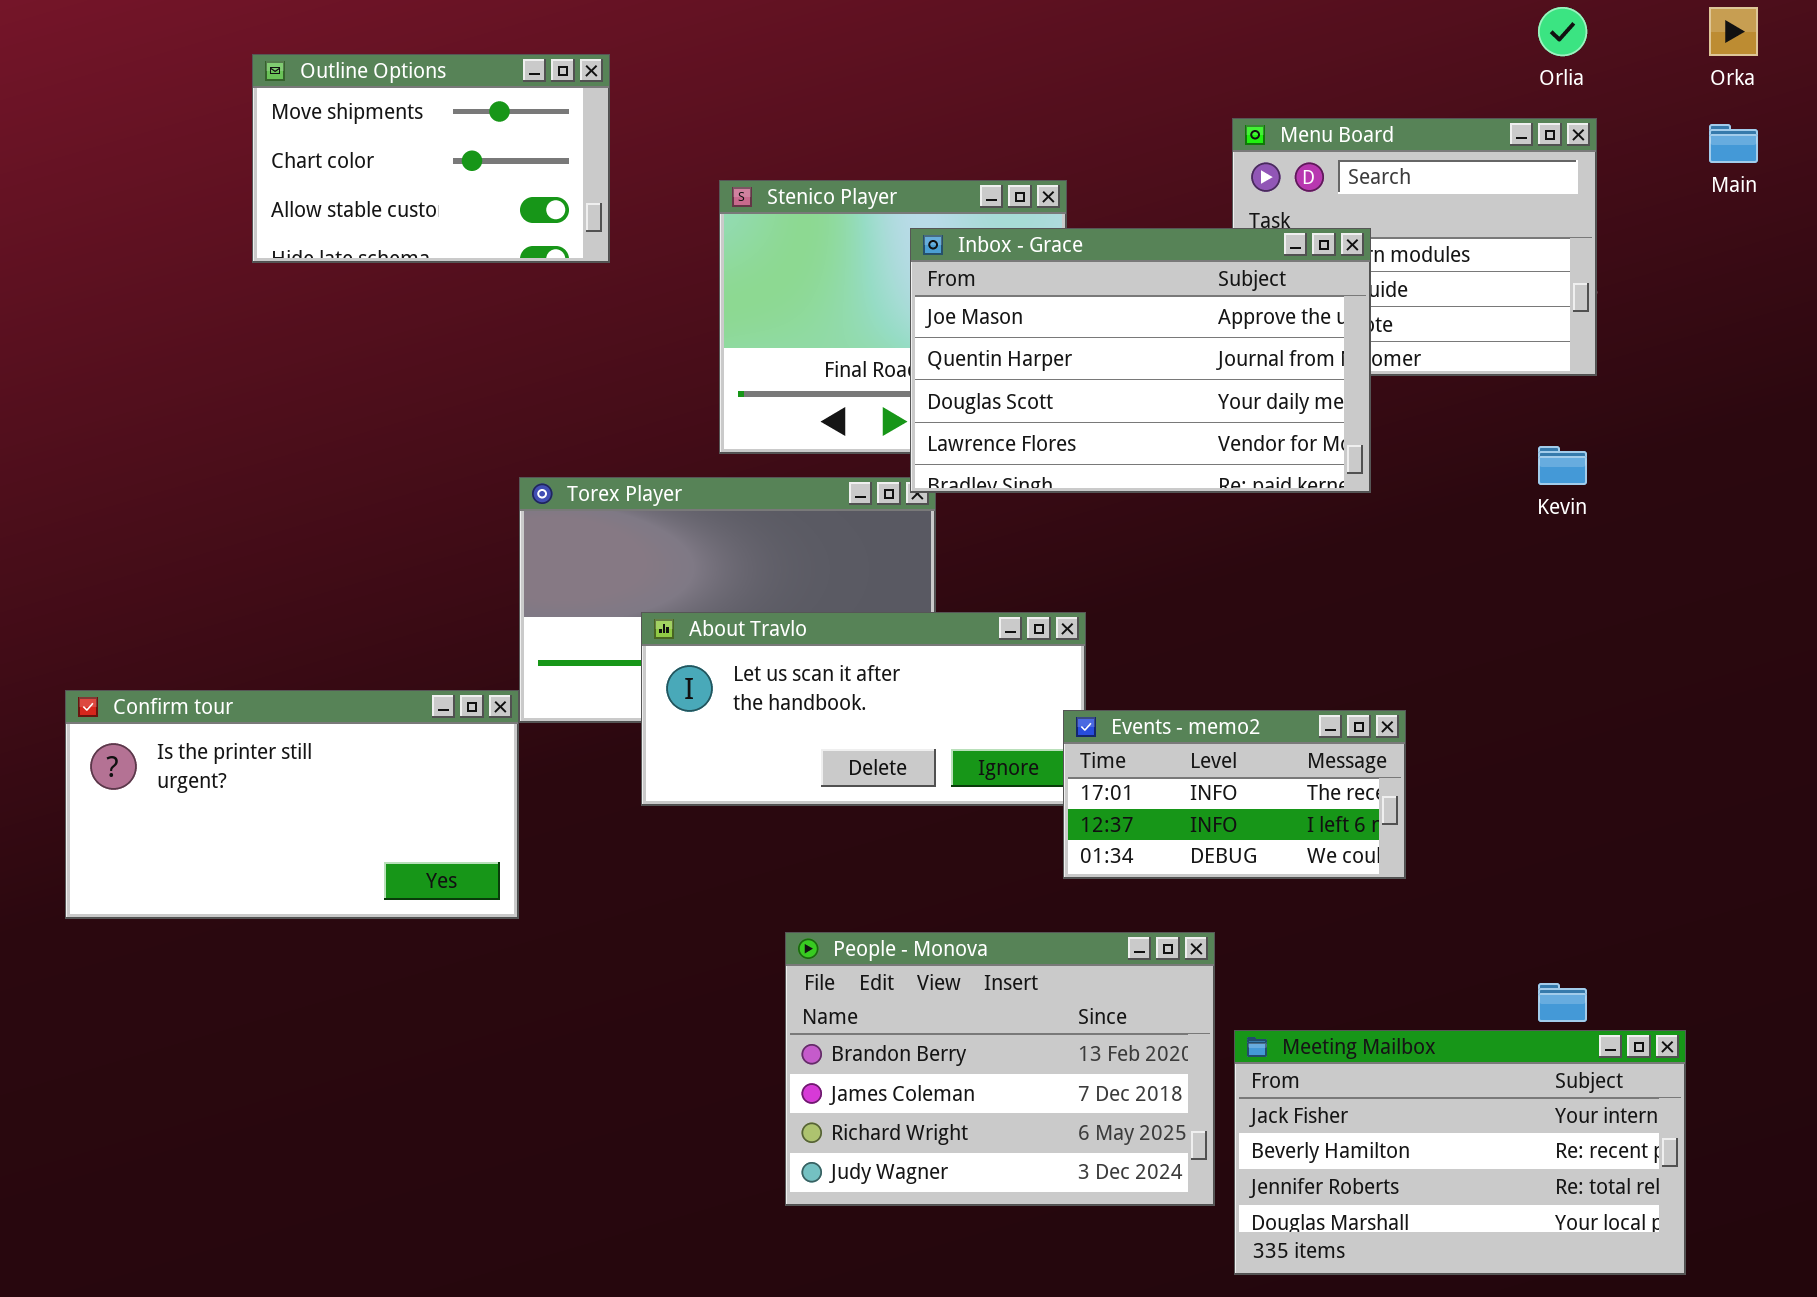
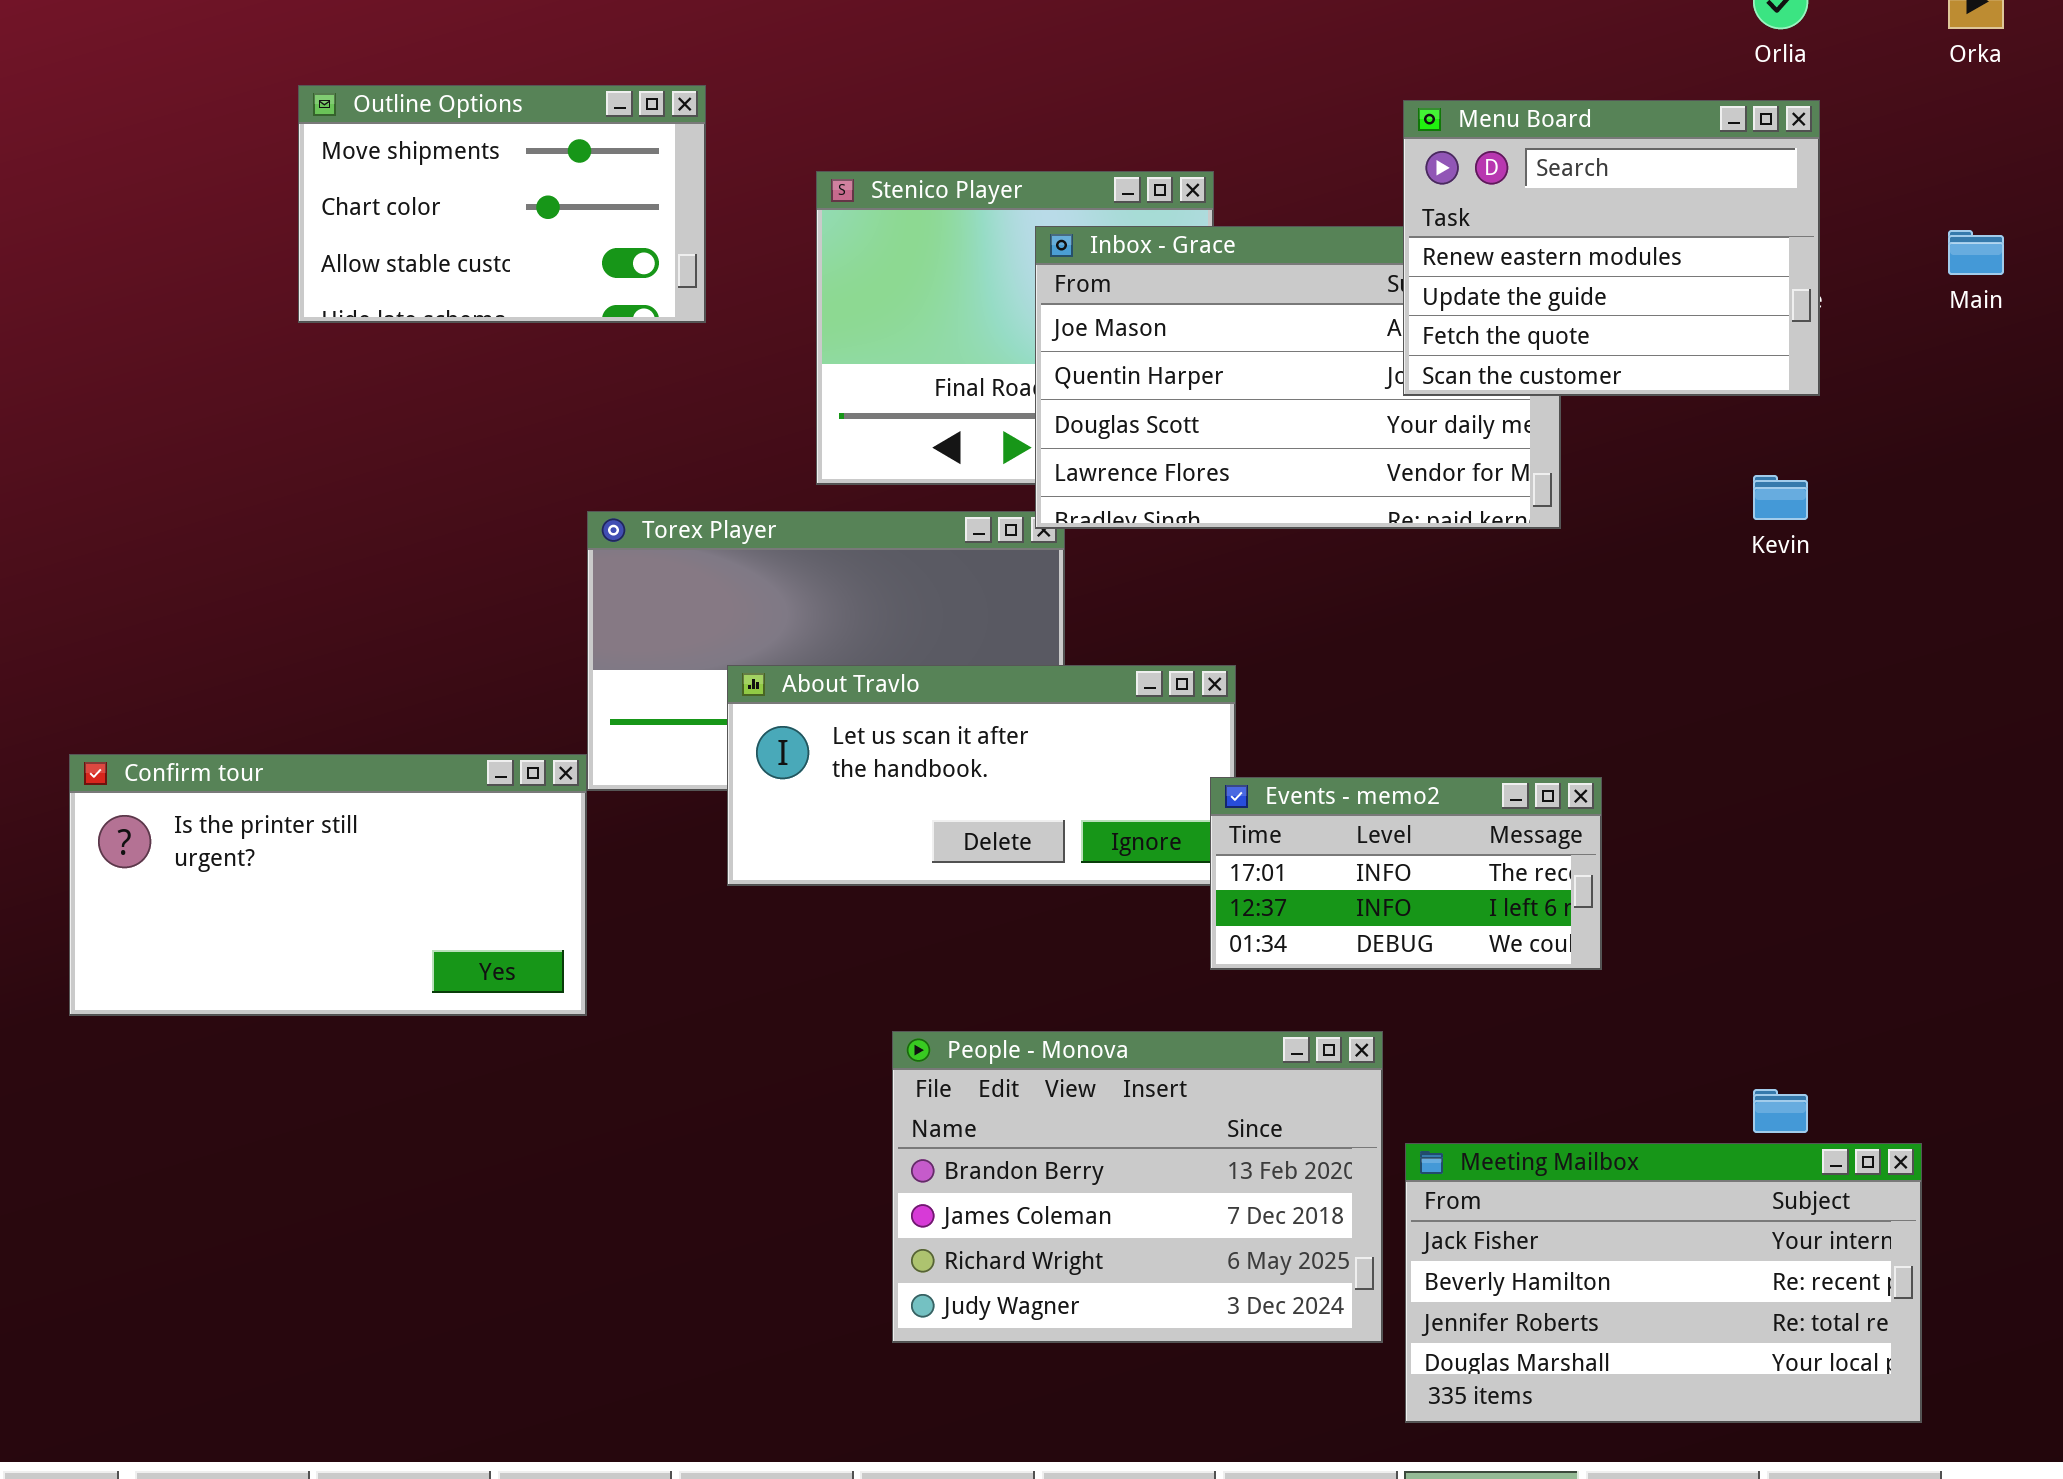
Outline Options: [252,54,610,263] -> [298,85,706,323], moved
Menu Board: [1232,118,1597,376] -> [1403,100,1820,396], raised
Main: [1709,124,1758,163] -> [1948,230,2004,275], moved

